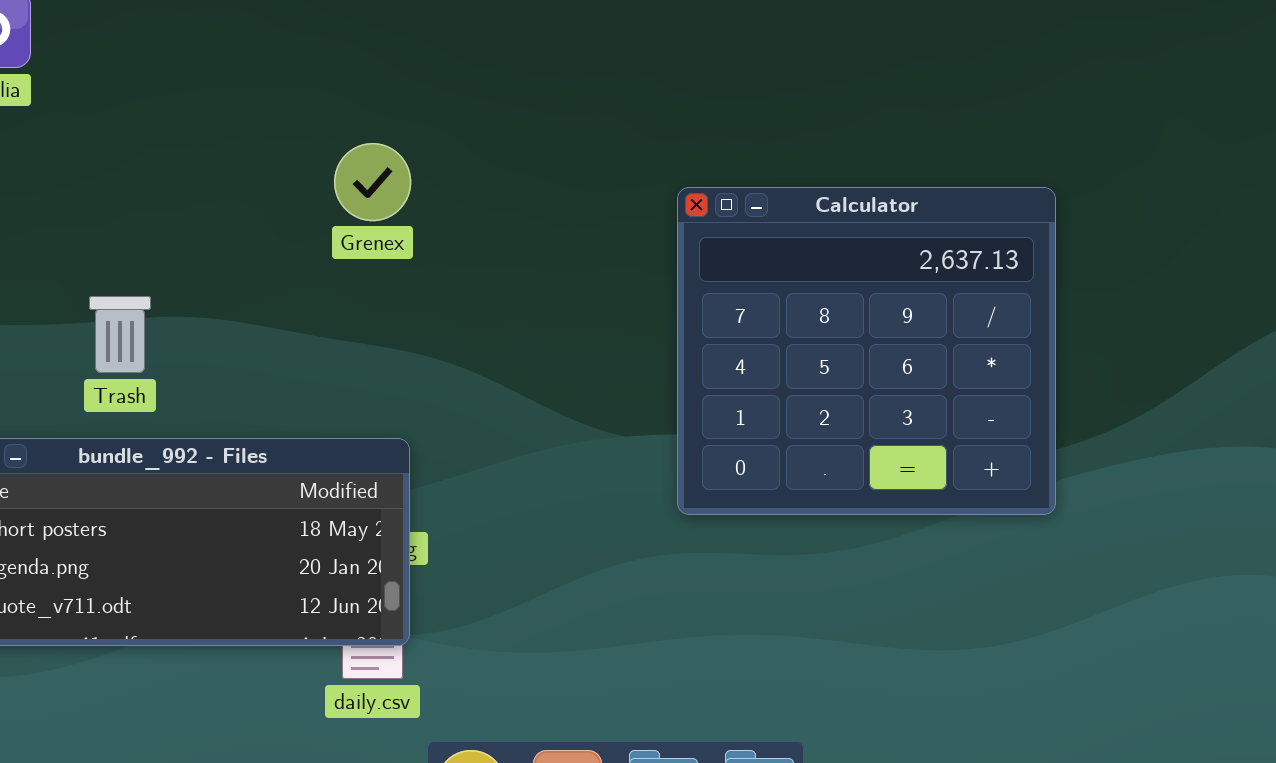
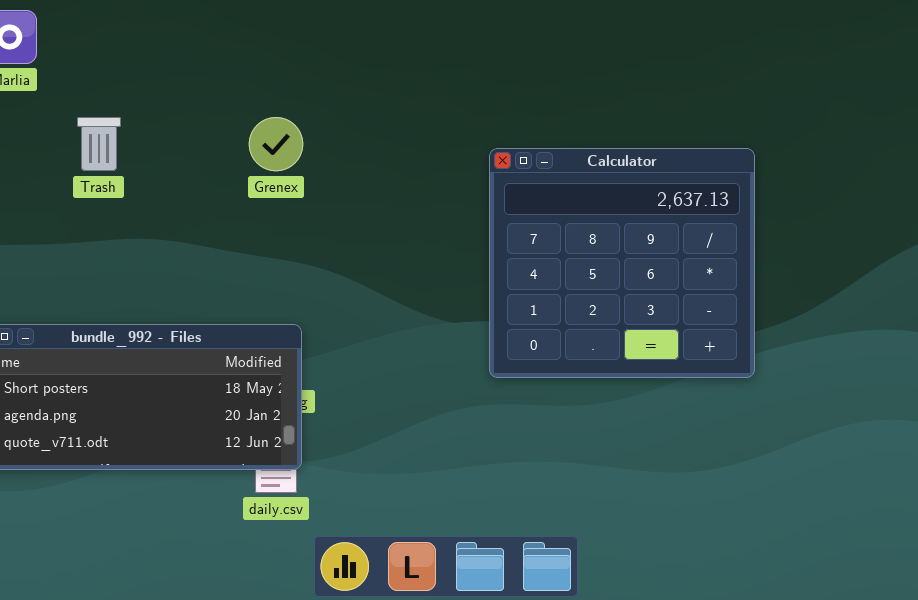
Trash: [89,296,151,373] -> [77,117,121,171], moved

